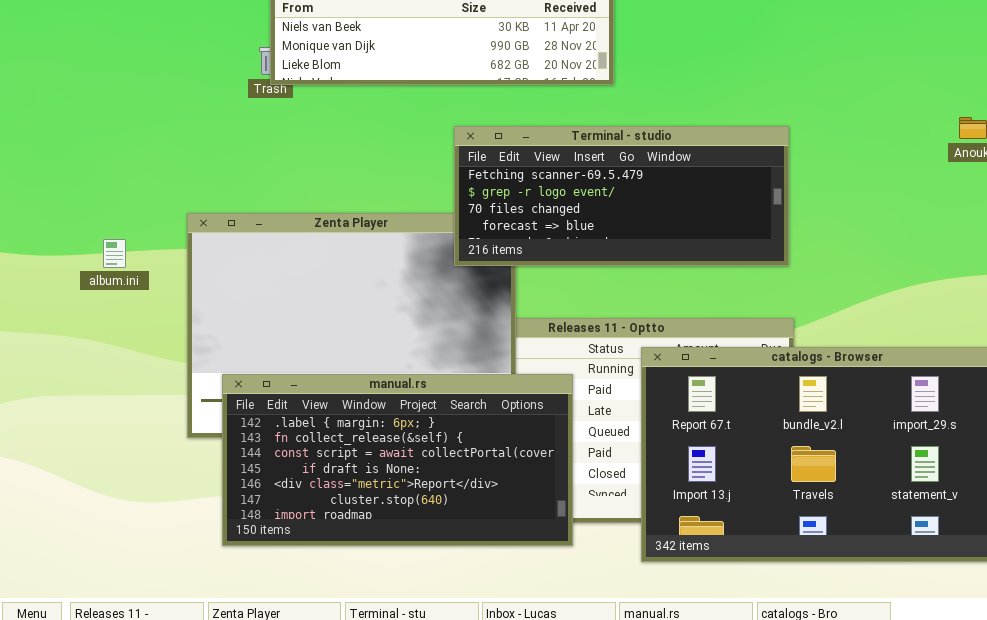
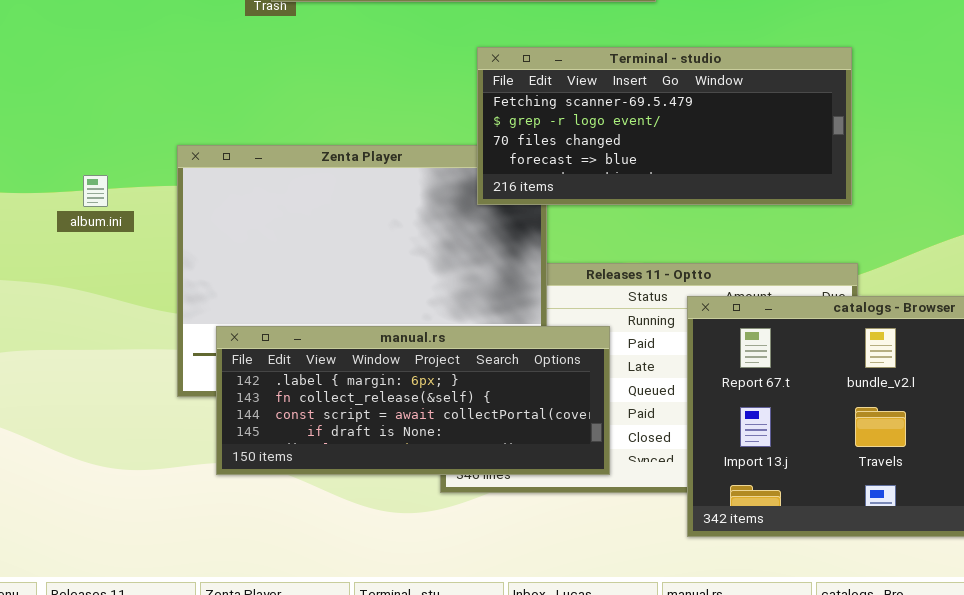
manual.rs: [222,374,573,546] -> [216,326,610,475], resized

